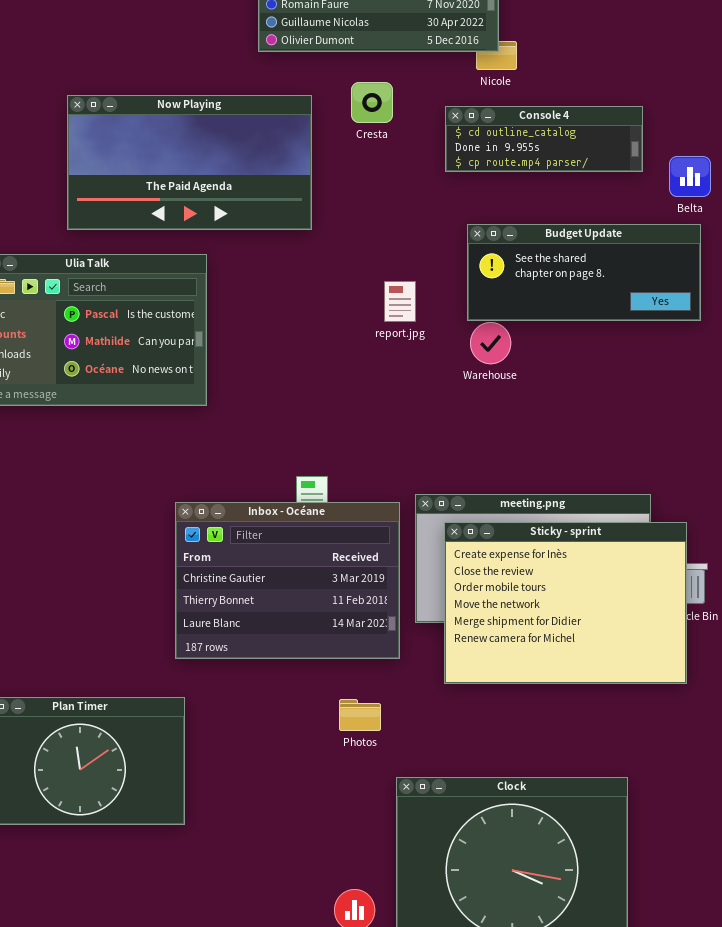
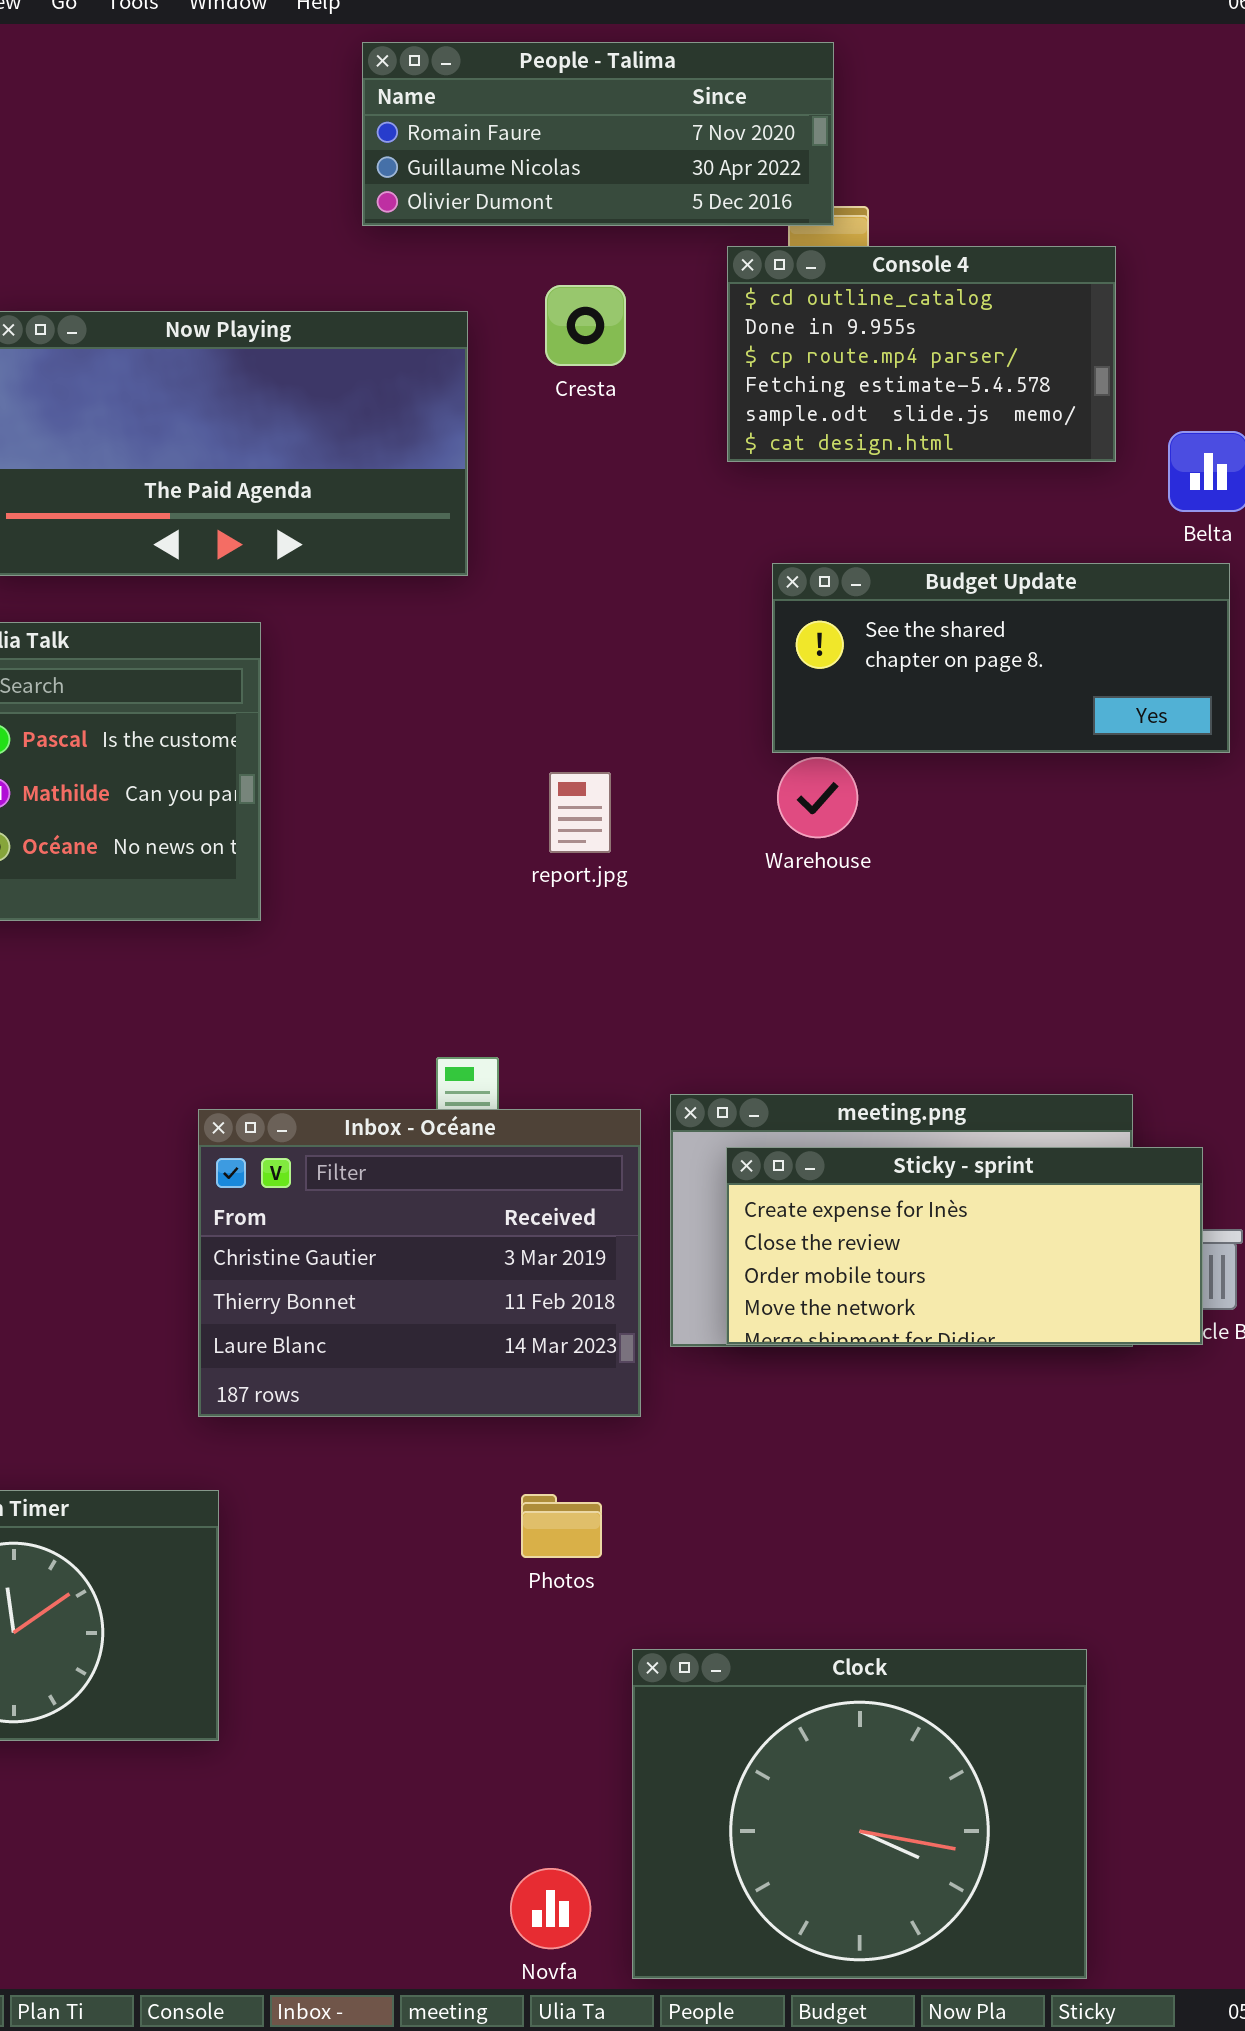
Console 4: [445,106,643,172] -> [727,246,1116,462], resized
report.jpg: [384,281,416,322] -> [549,772,611,853], moved
Sticky - sprint: [444,522,687,684] -> [726,1147,1203,1345], resized

